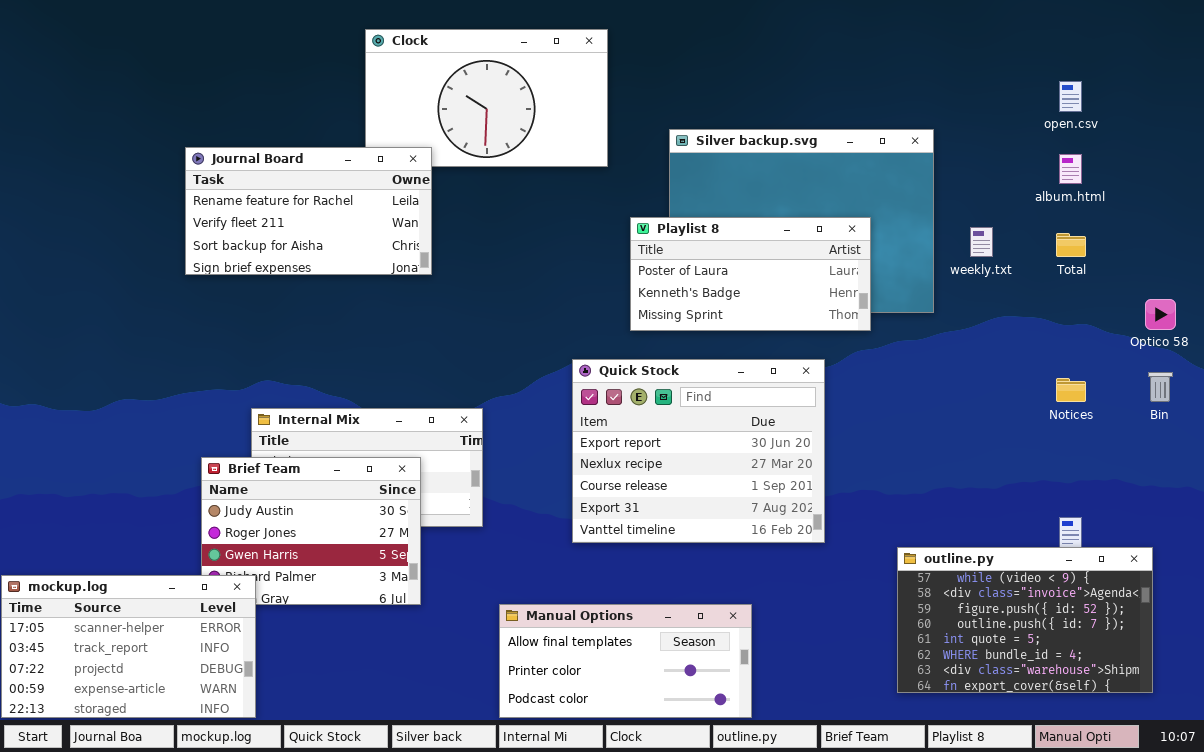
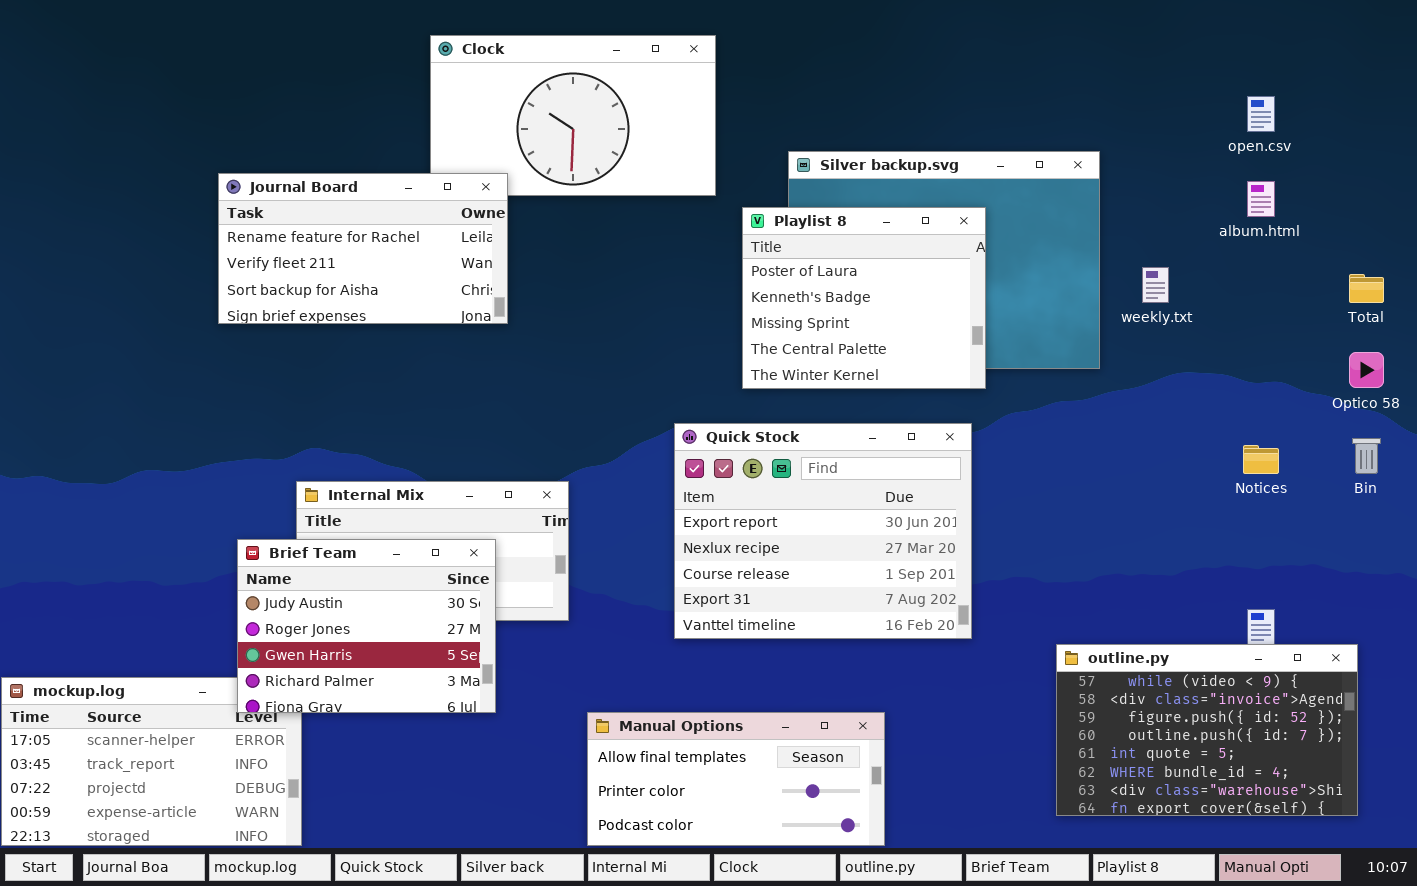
Playlist 8: [630,217,871,331] -> [742,207,986,389], resized
Total: [1056,233,1086,257] -> [1349,274,1384,303], moved
Brief Team: [201,457,421,605] -> [237,539,496,713], raised

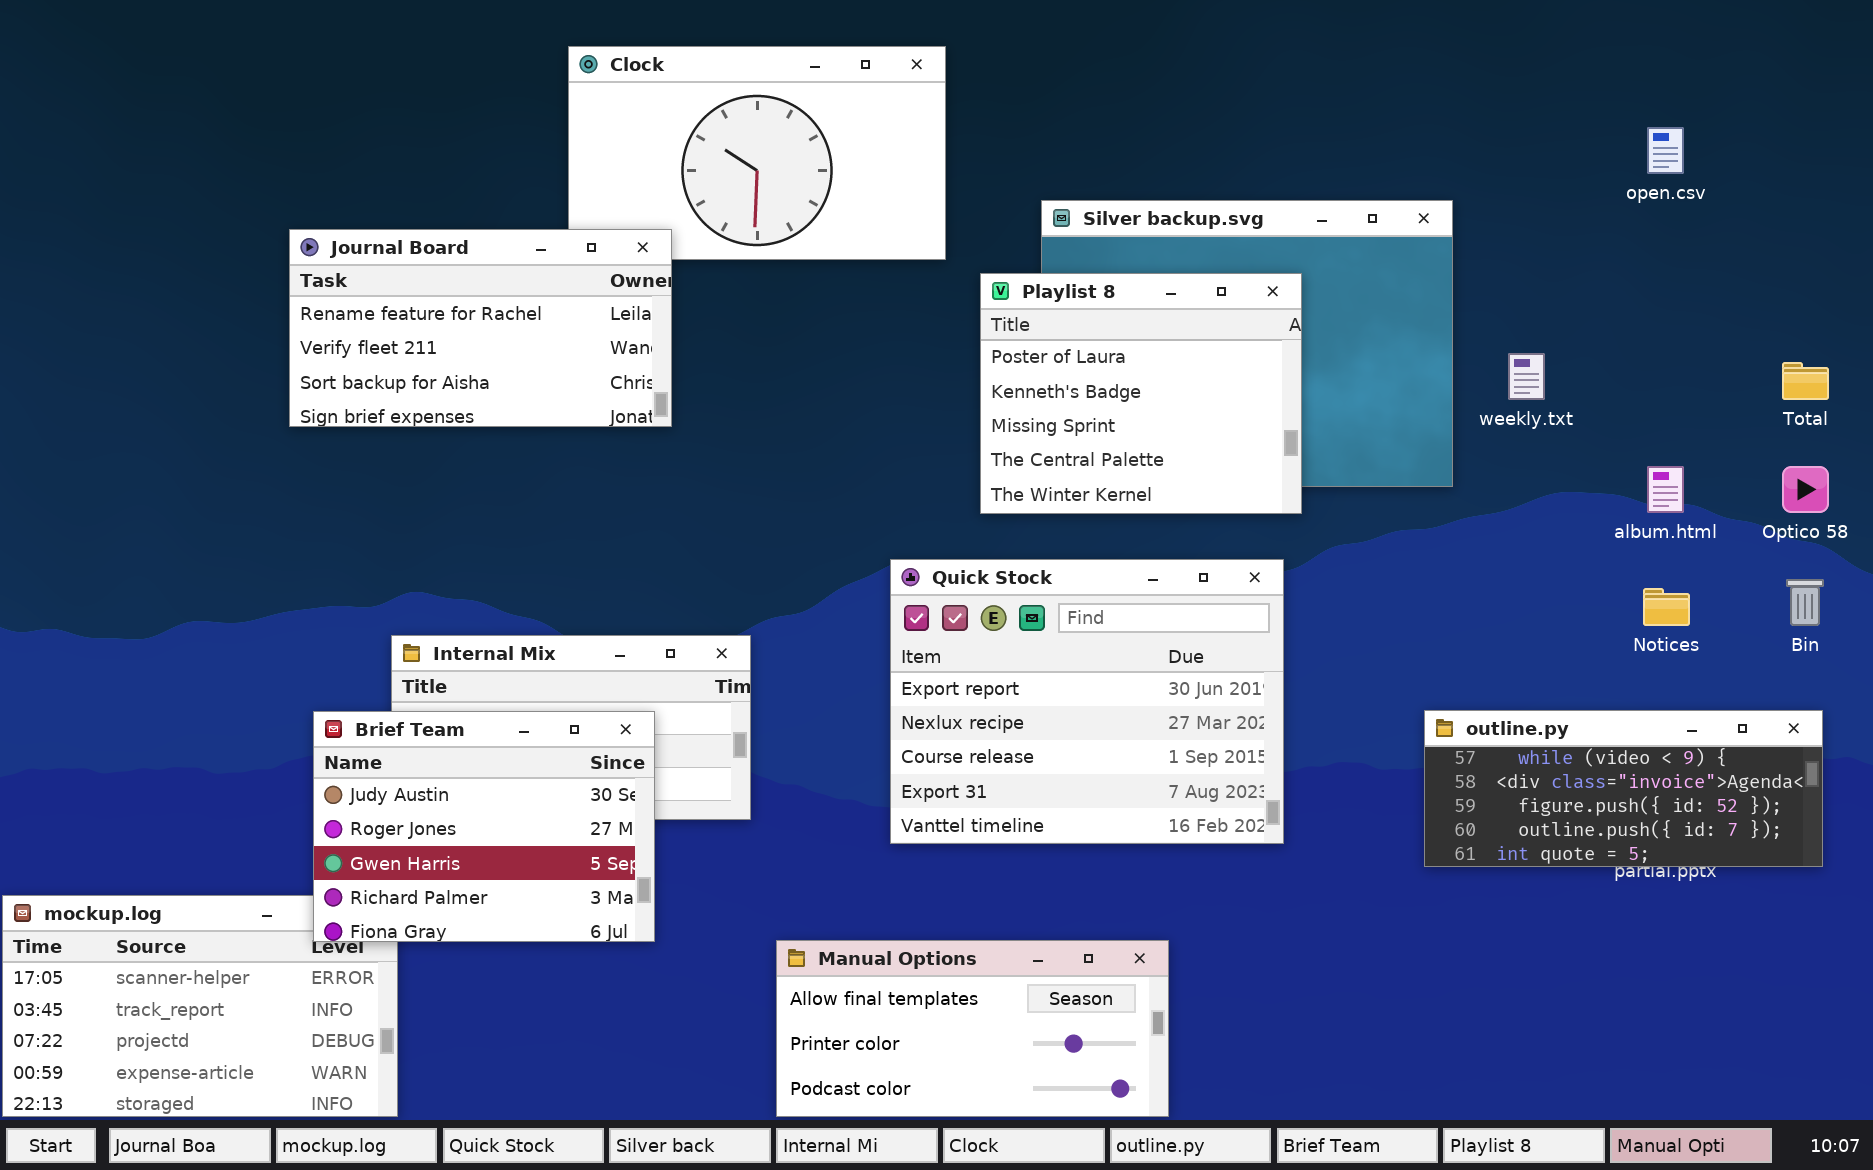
album.html: [1247,181,1275,217] -> [1647,466,1684,513], moved
outline.py: [1056,644,1358,816] -> [1424,710,1823,867], moved, resized

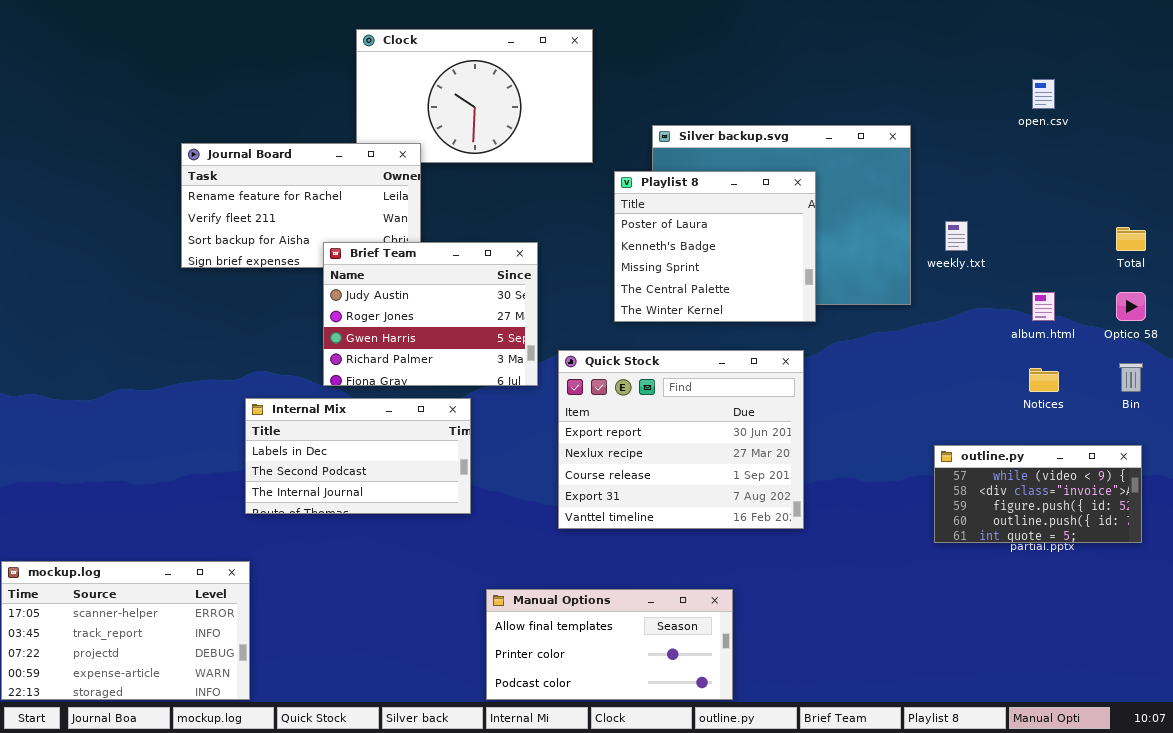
outline.py: [1424,710,1823,867] -> [934,445,1142,543], resized
Brief Team: [313,711,655,942] -> [323,242,538,386], moved

